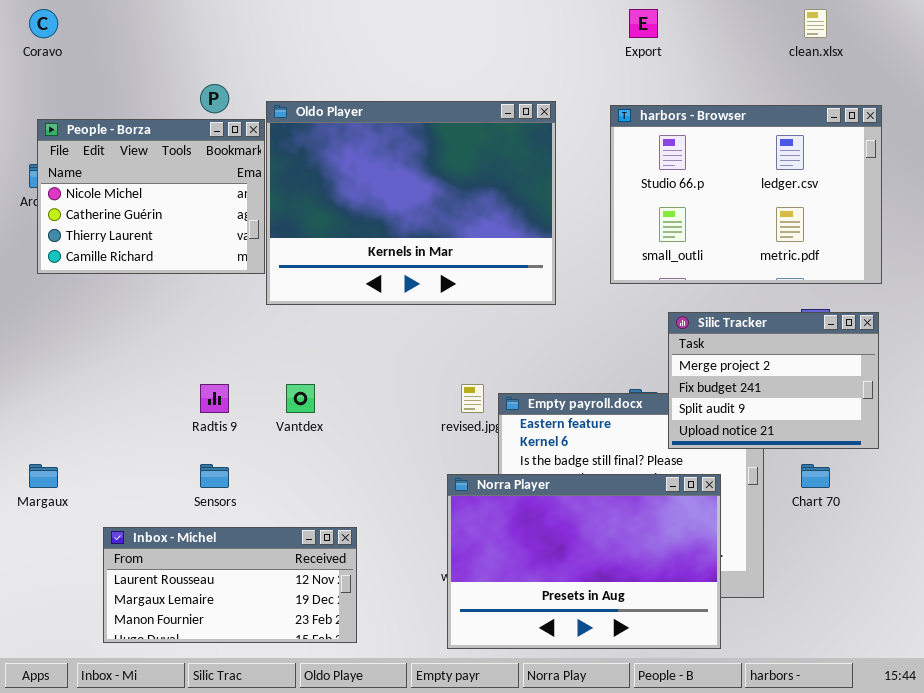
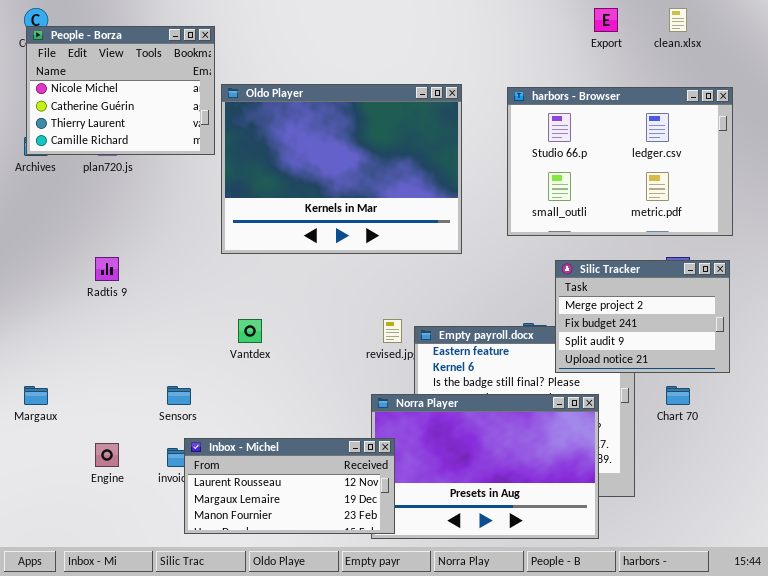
Export: [629,9,658,38] -> [594,8,618,32], moved
People - Borza: [37,119,265,274] -> [26,26,215,155], moved
Radtis 9: [200,384,229,413] -> [95,257,119,281], moved
Inbox - Michel: [103,527,357,643] -> [184,438,395,534], moved

